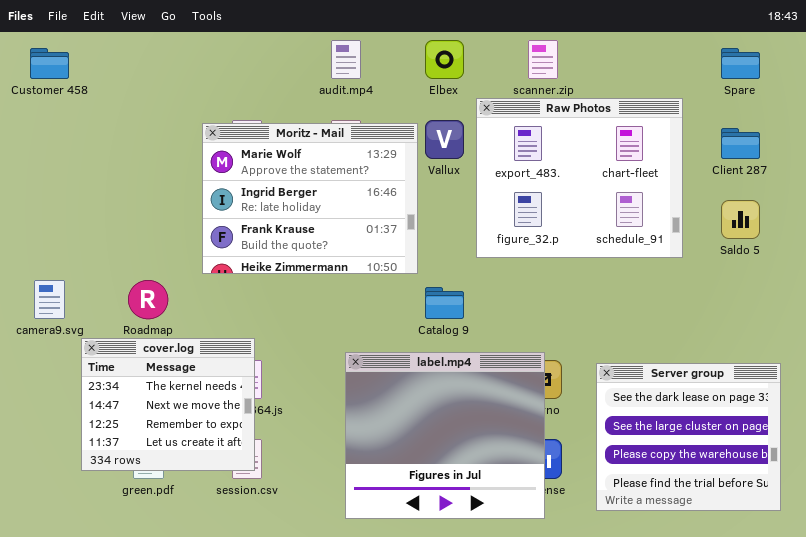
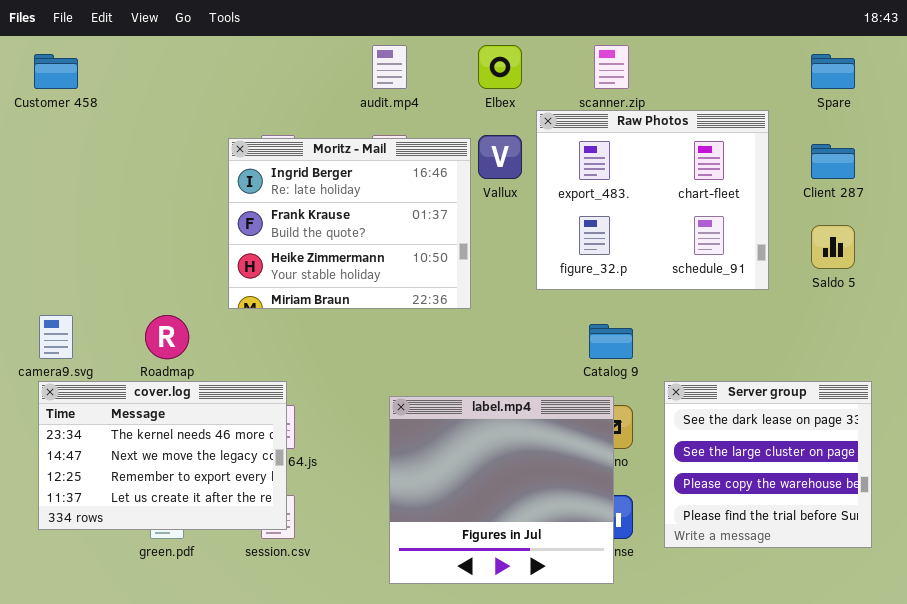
Moritz - Mail: [202,123,418,274] -> [228,138,471,309], scrolled down 1 row
Catalog 9: [425,287,464,319] -> [589,324,633,359], moved
cover.log: [81,338,255,471] -> [38,381,287,530], resized
Server group: [596,363,781,511] -> [664,381,872,548], moved

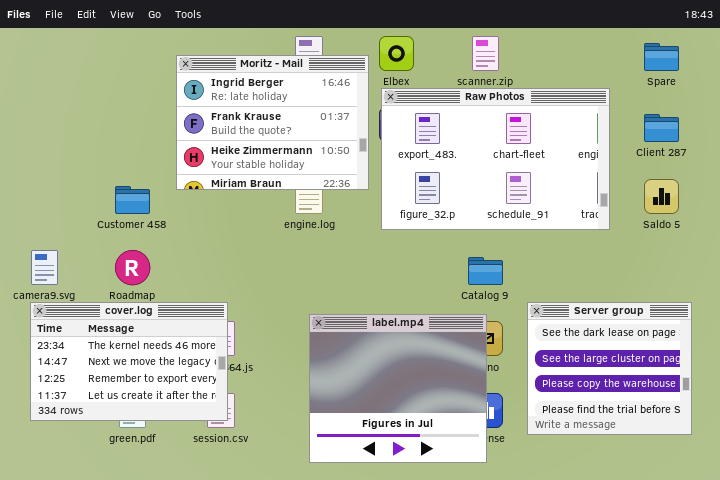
Customer 458: [34,54,78,89] -> [115,186,150,214], moved
Raw Photos: [536,110,769,290] -> [381,88,610,230], resized
Moritz - Mail: [228,138,471,309] -> [176,55,369,190], moved

